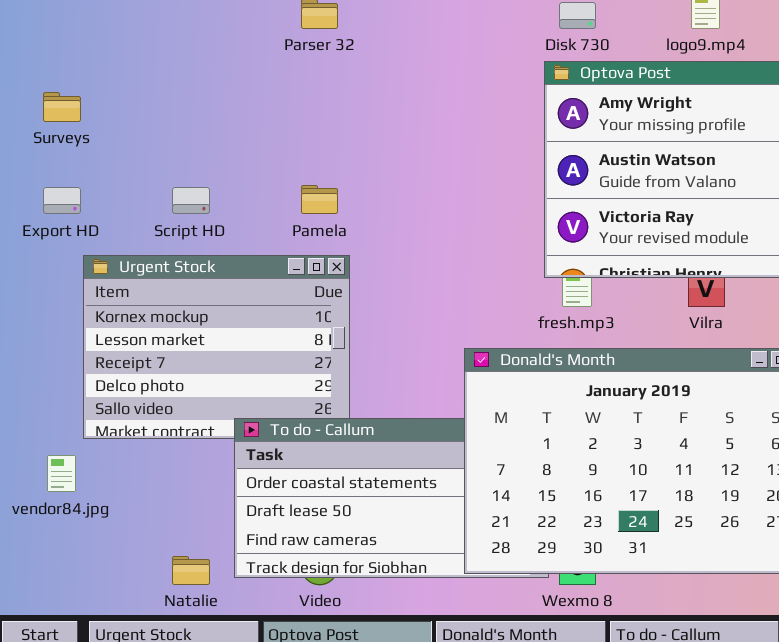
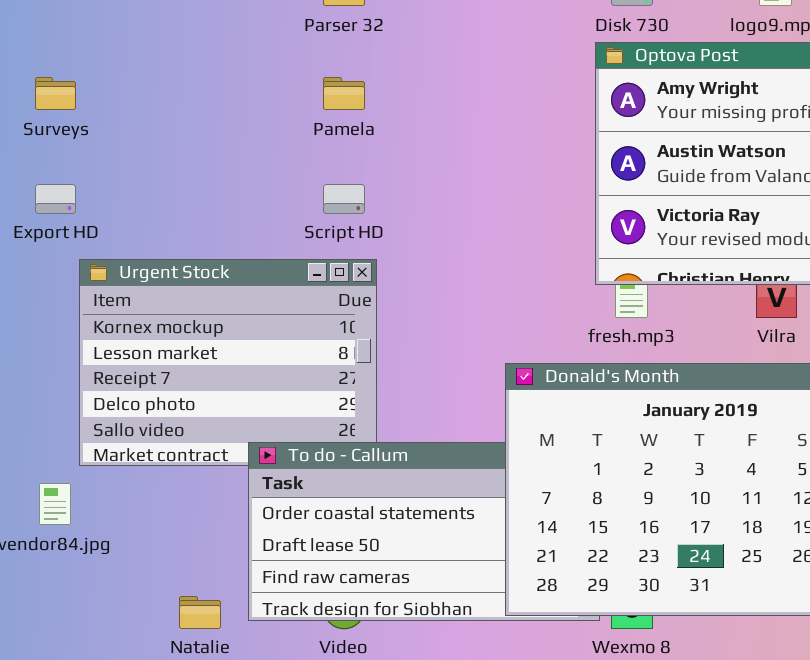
Pamela: [301,185,338,214] -> [323,77,365,110], moved
Script HD: [172,187,210,214] -> [323,184,365,214], moved

